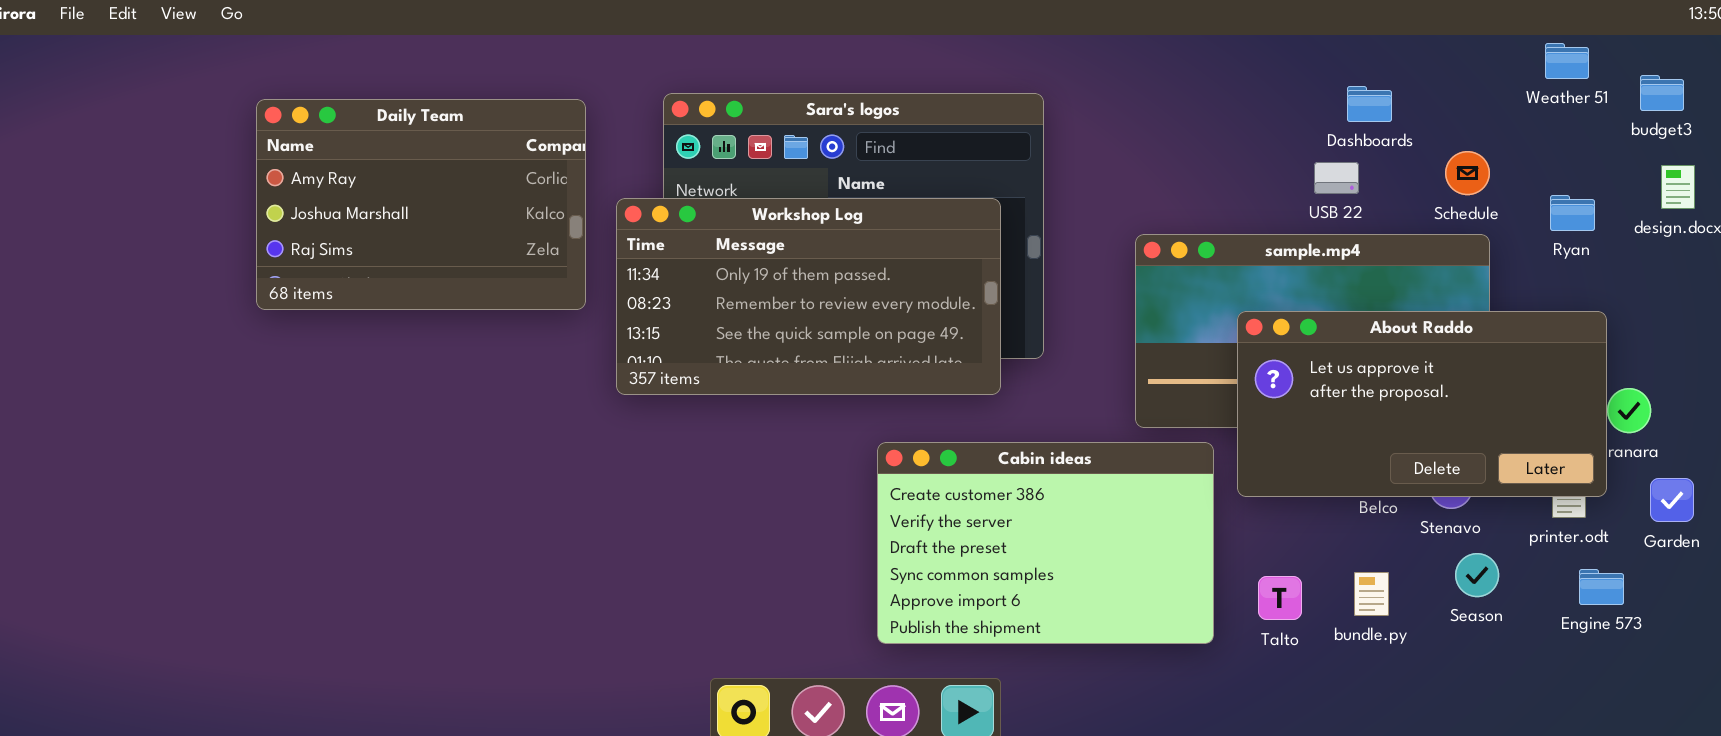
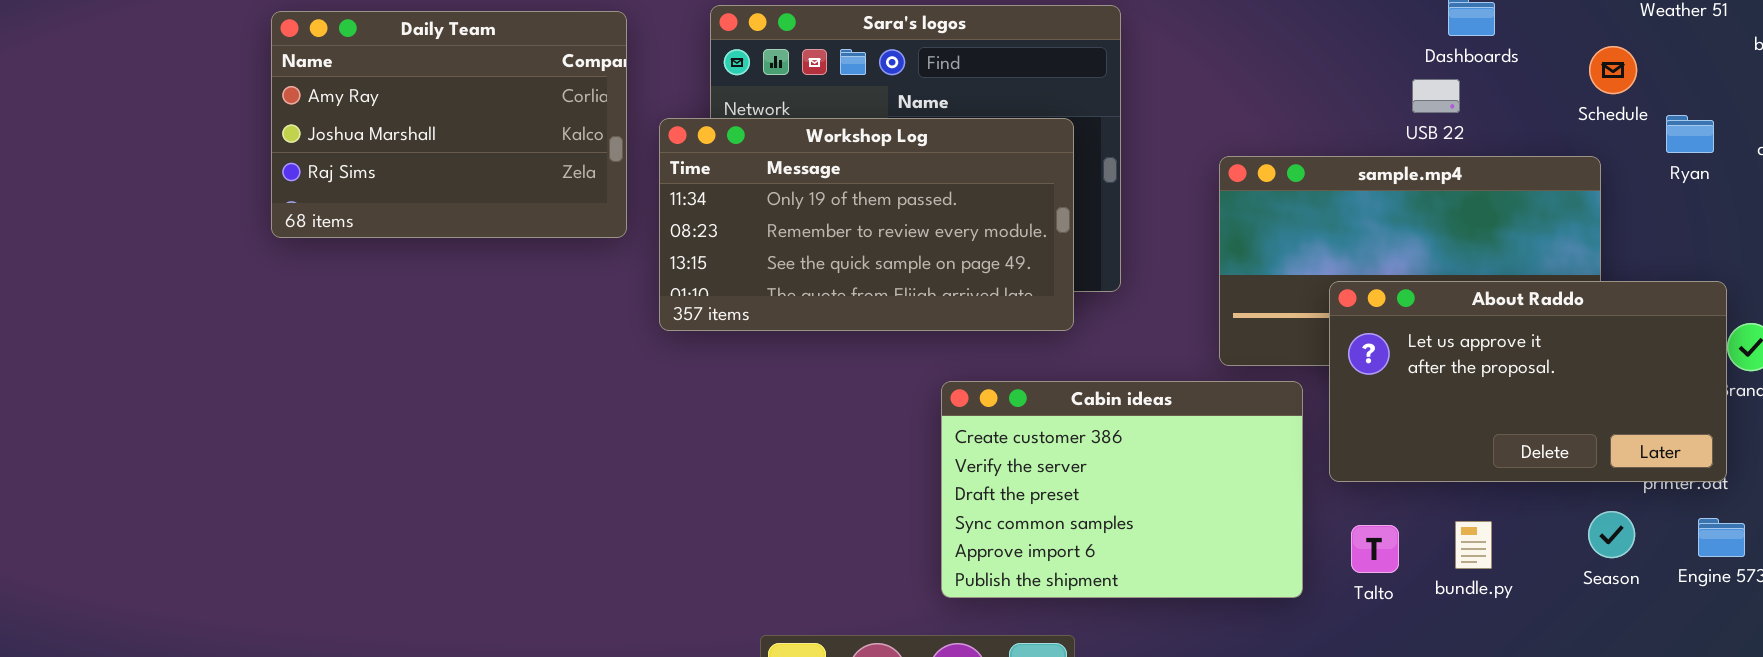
Schedule: [1445,151,1490,195] -> [1589,46,1637,94], moved
About Raddo: [1237,311,1607,497] -> [1329,281,1727,482], moved
Season: [1455,553,1499,597] -> [1588,511,1635,558], moved

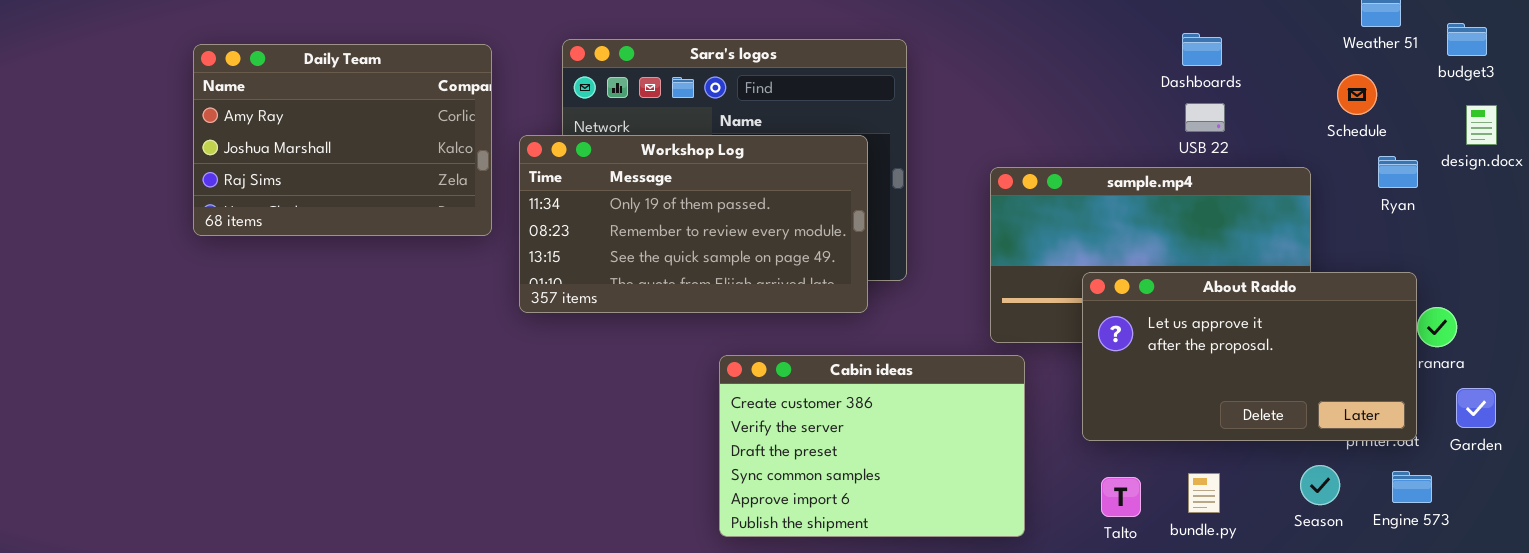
Schedule: [1589,46,1637,94] -> [1337,74,1377,115], moved
USB 22: [1412,79,1460,113] -> [1185,103,1225,132], moved
Ryan: [1666,115,1714,153] -> [1378,156,1418,188], moved
Cabin ideas: [941,381,1303,598] -> [719,355,1025,537], moved

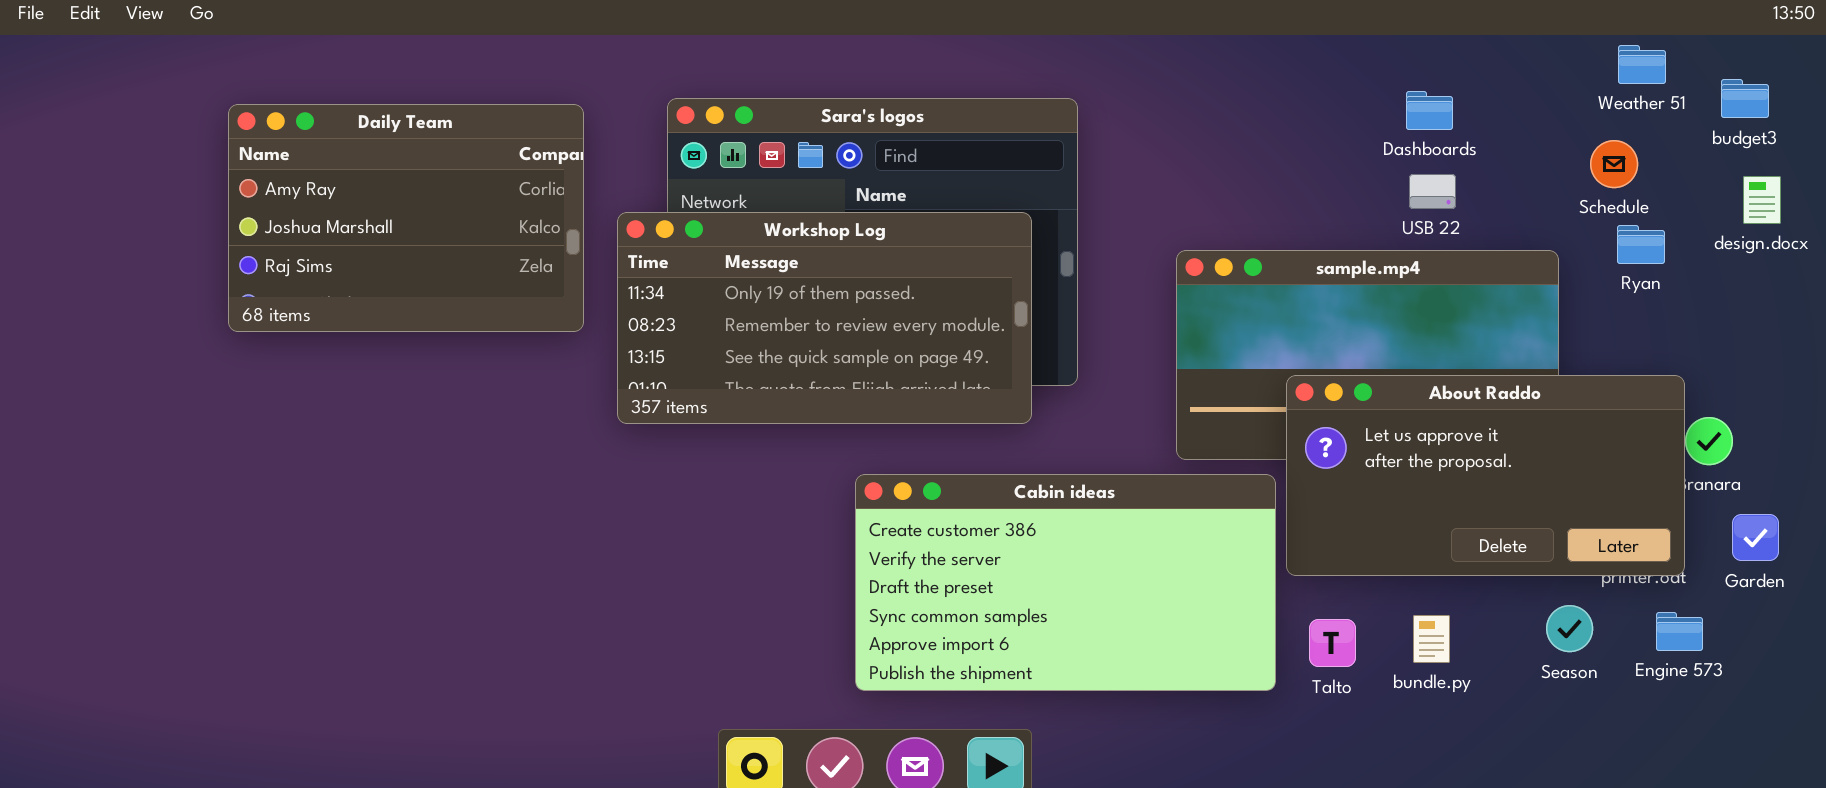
Ryan: [1378,156,1418,188] -> [1617,225,1665,264], moved
Cabin ideas: [719,355,1025,537] -> [855,474,1276,691], resized

